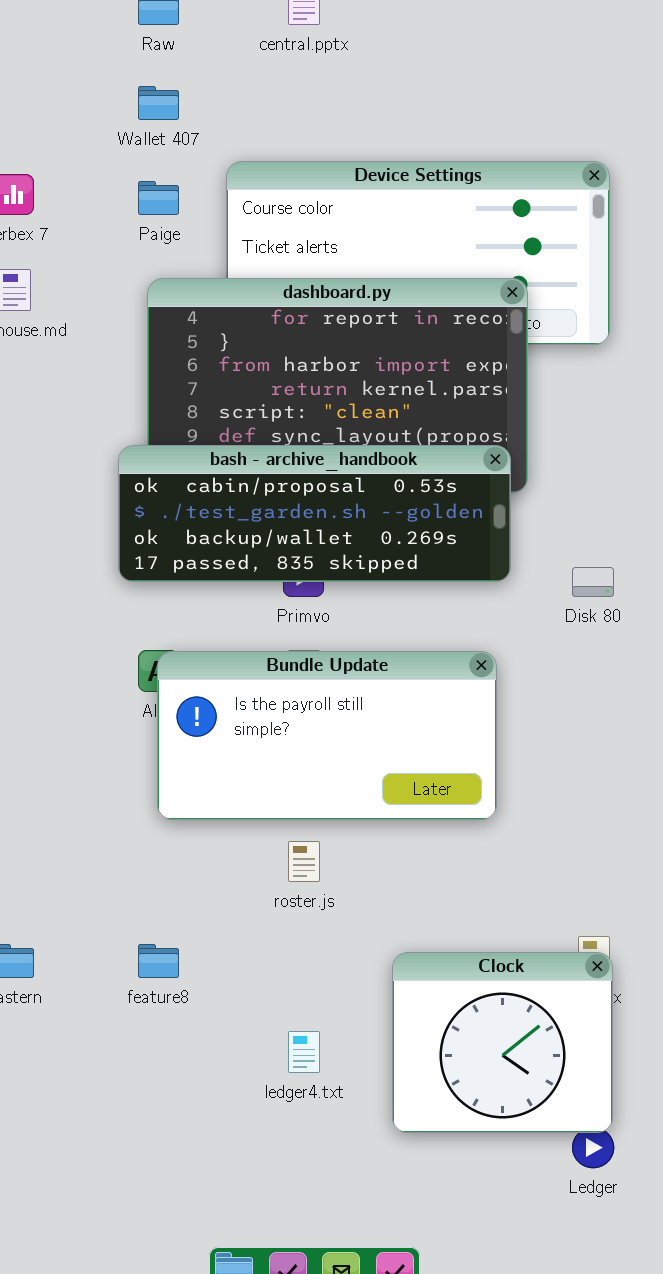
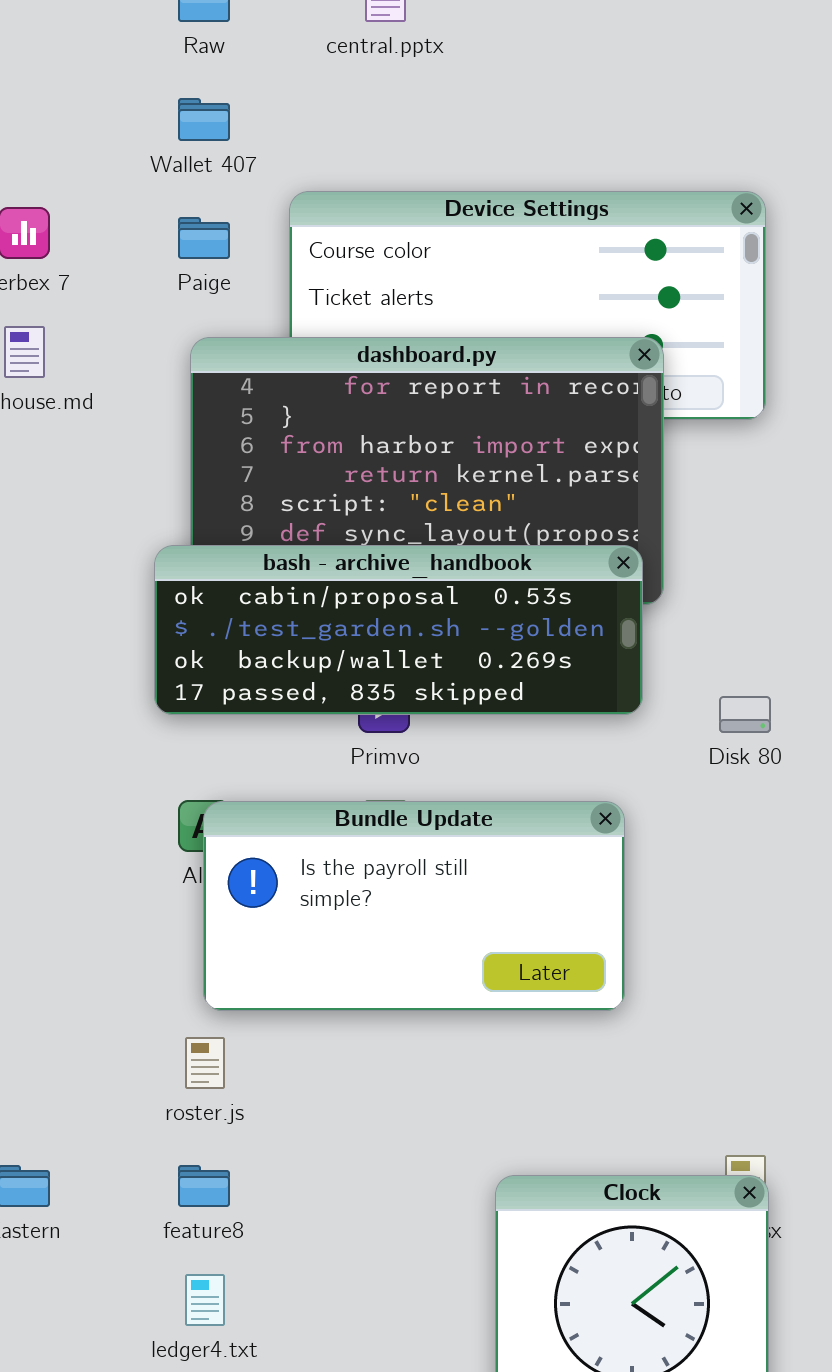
roster.js: [288,841,320,882] -> [185,1037,225,1089], moved
ledger4.txt: [288,1031,320,1073] -> [185,1274,225,1326], moved

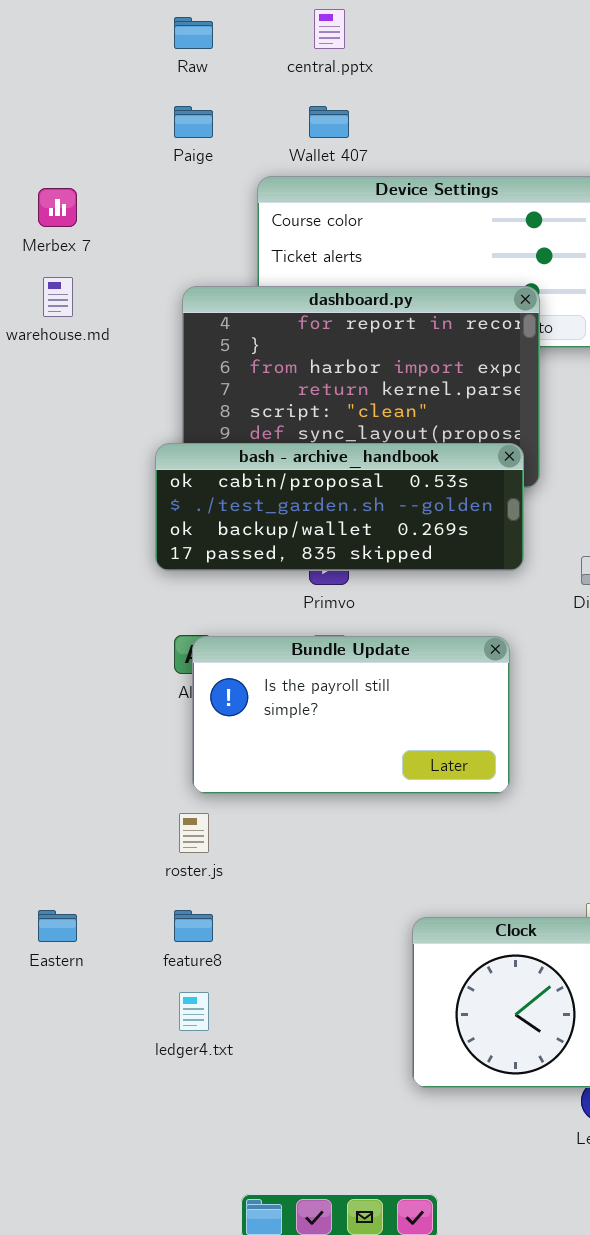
Wallet 407: [178,98,230,141] -> [309,106,349,138], moved
Paige: [178,217,230,259] -> [174,106,213,138], moved

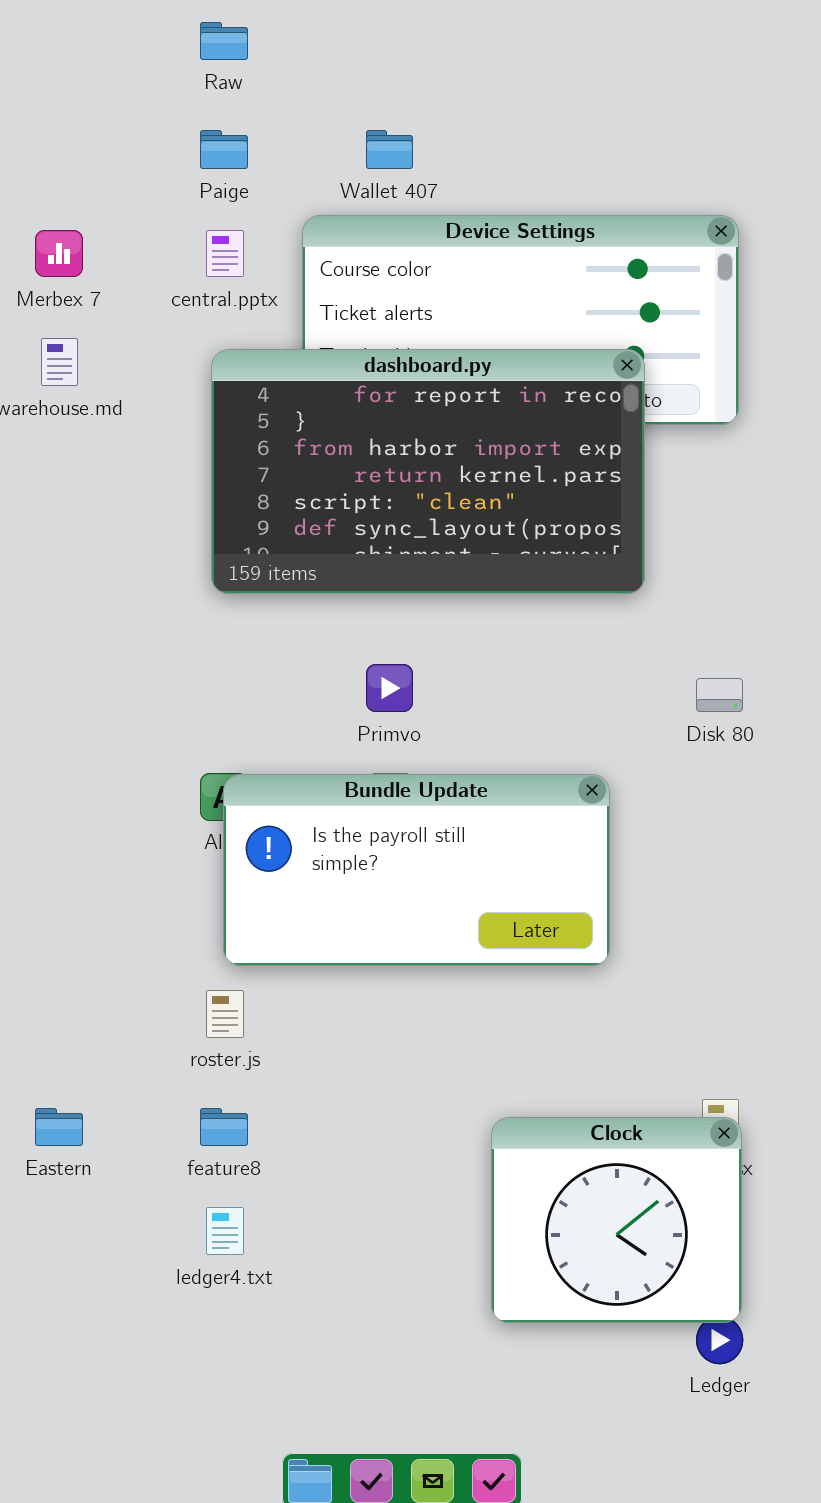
central.pptx: [314,9,345,49] -> [206,230,244,277], moved
bash - archive_handbook: [155,443,524,571] -> none, closed

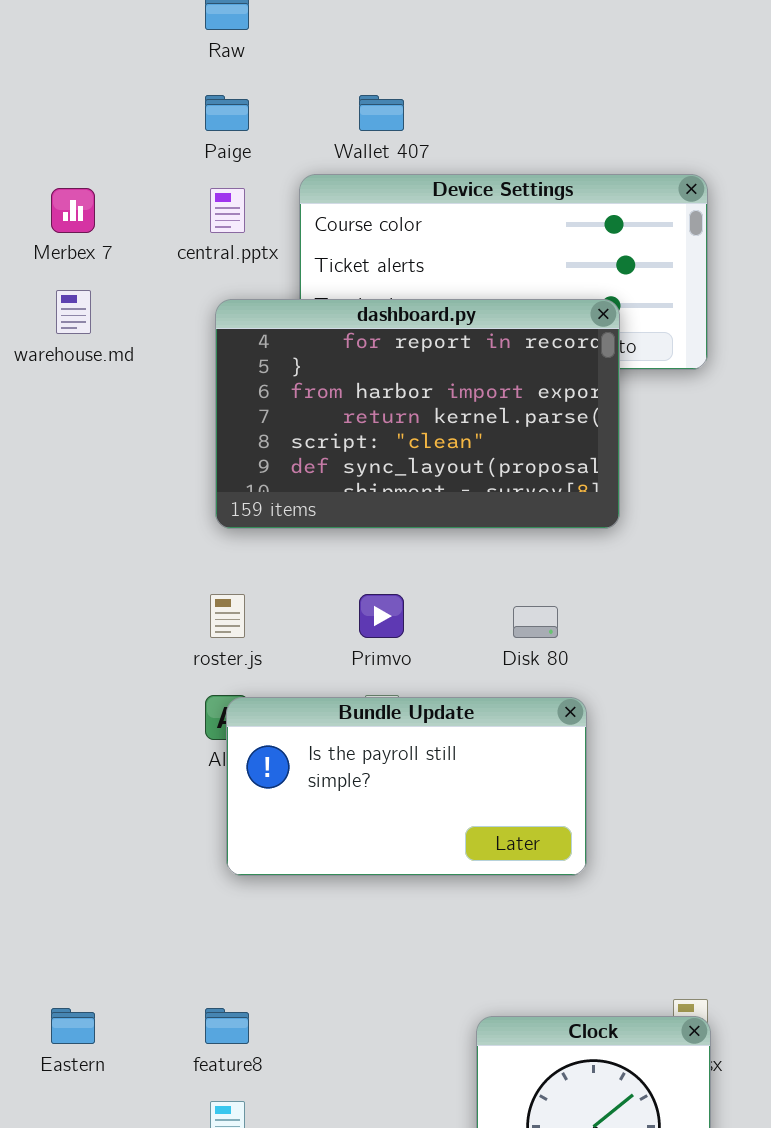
Disk 80: [696,678,743,712] -> [513,606,558,638], moved
roster.js: [206,990,244,1038] -> [210,594,245,638], moved

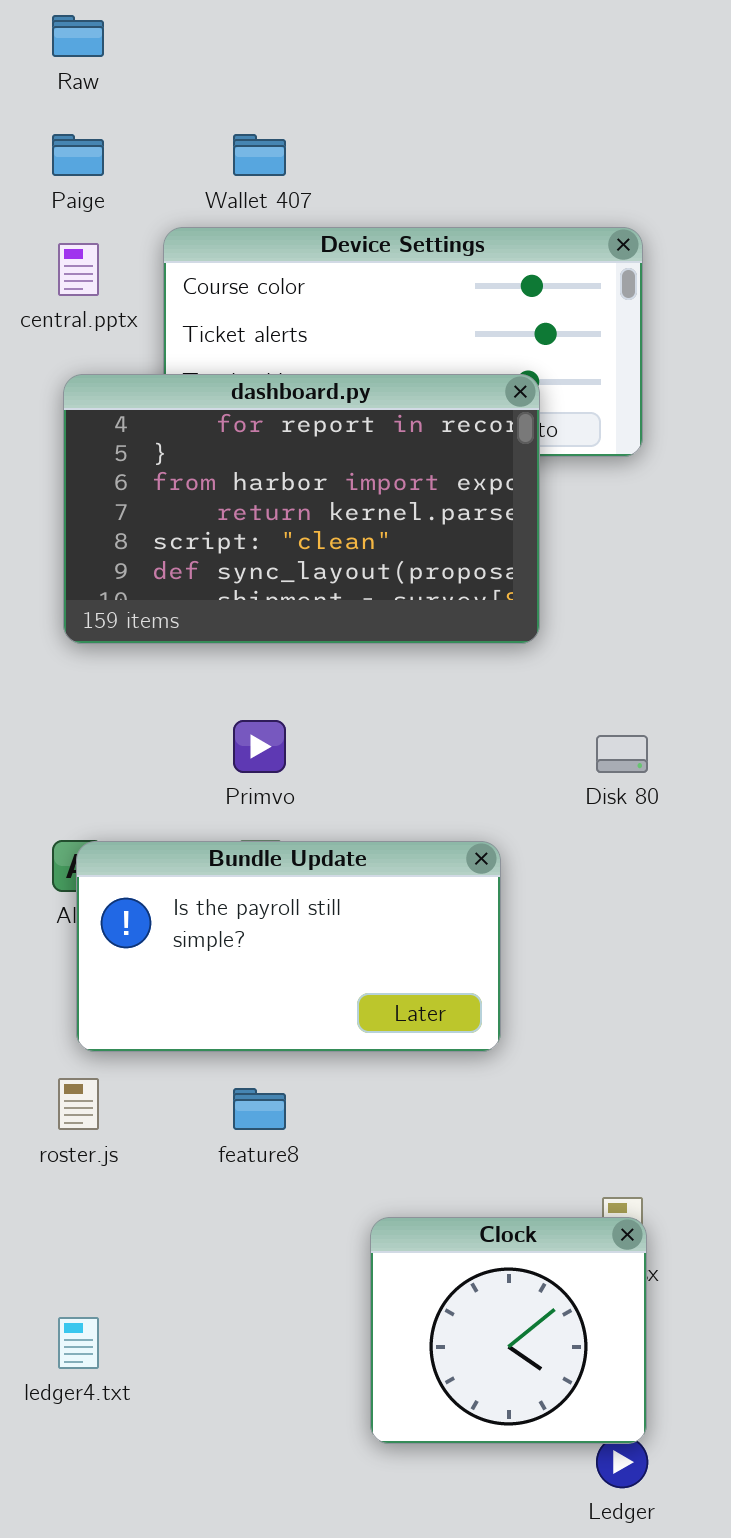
roster.js: [210,594,245,638] -> [58,1078,99,1130], moved
Disk 80: [513,606,558,638] -> [596,735,648,773], moved
feature8: [205,1008,249,1044] -> [233,1088,286,1130], moved

